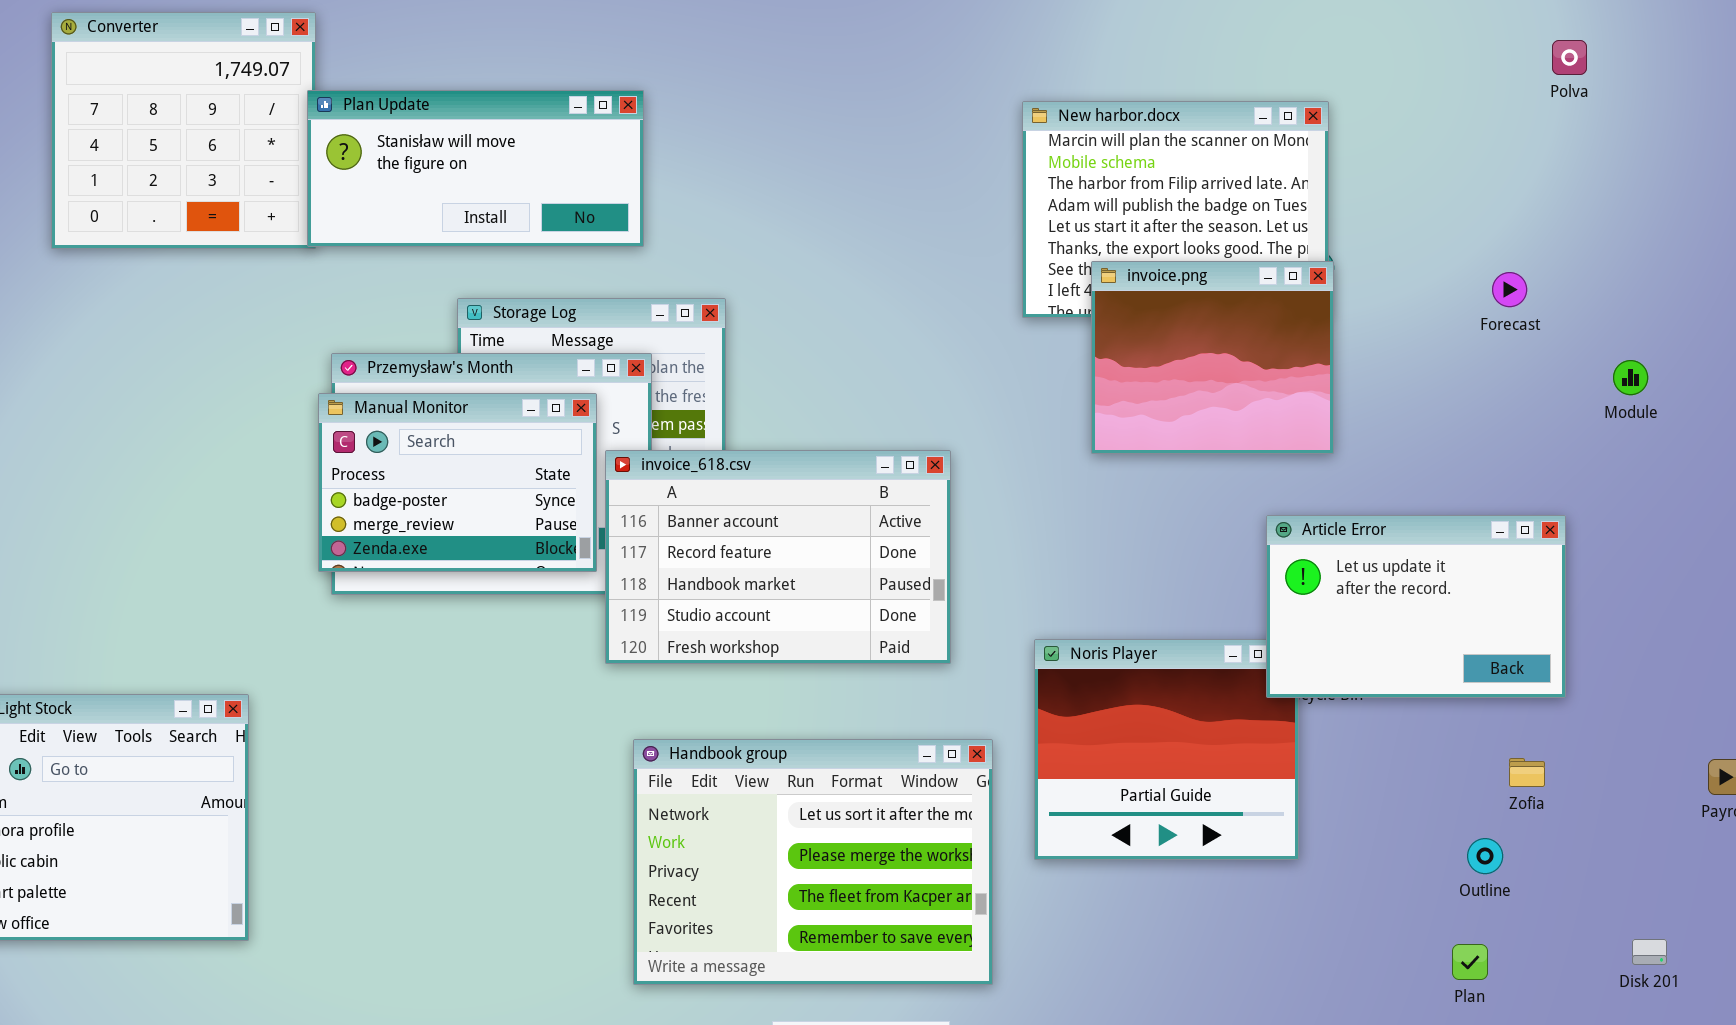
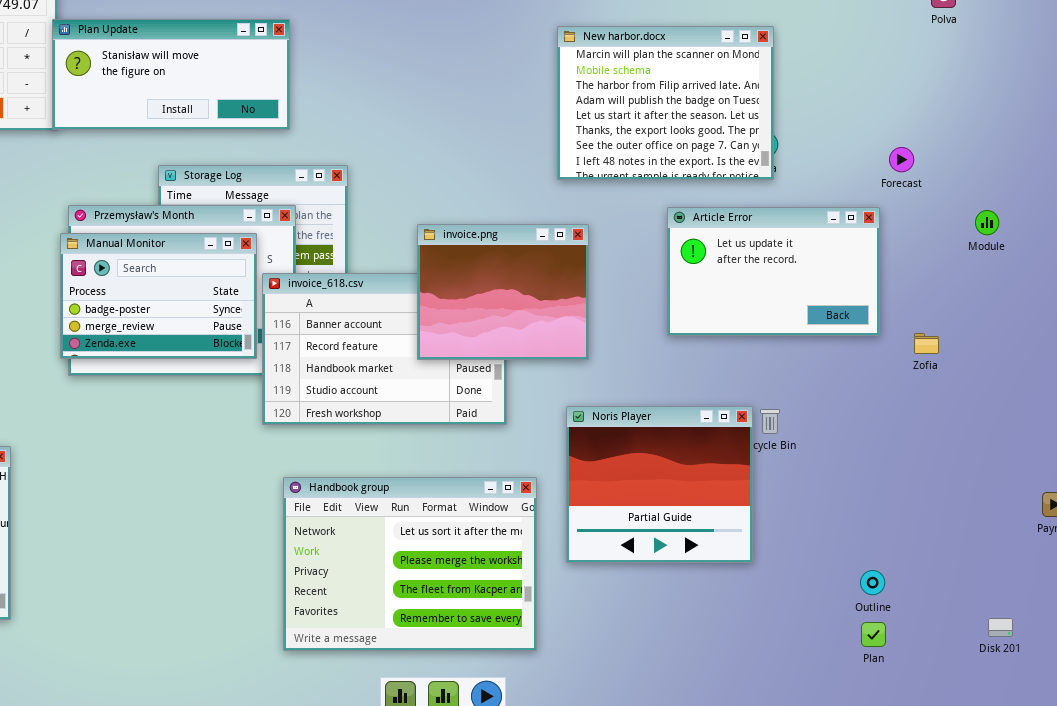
invoice.png: [1091,261,1334,454] -> [417,224,589,360], moved
Article Error: [1266,515,1566,698] -> [667,207,880,336], moved
Zofia: [1509,758,1545,787] -> [914,333,939,354], moved
Outline: [1467,838,1503,874] -> [860,570,885,595], moved

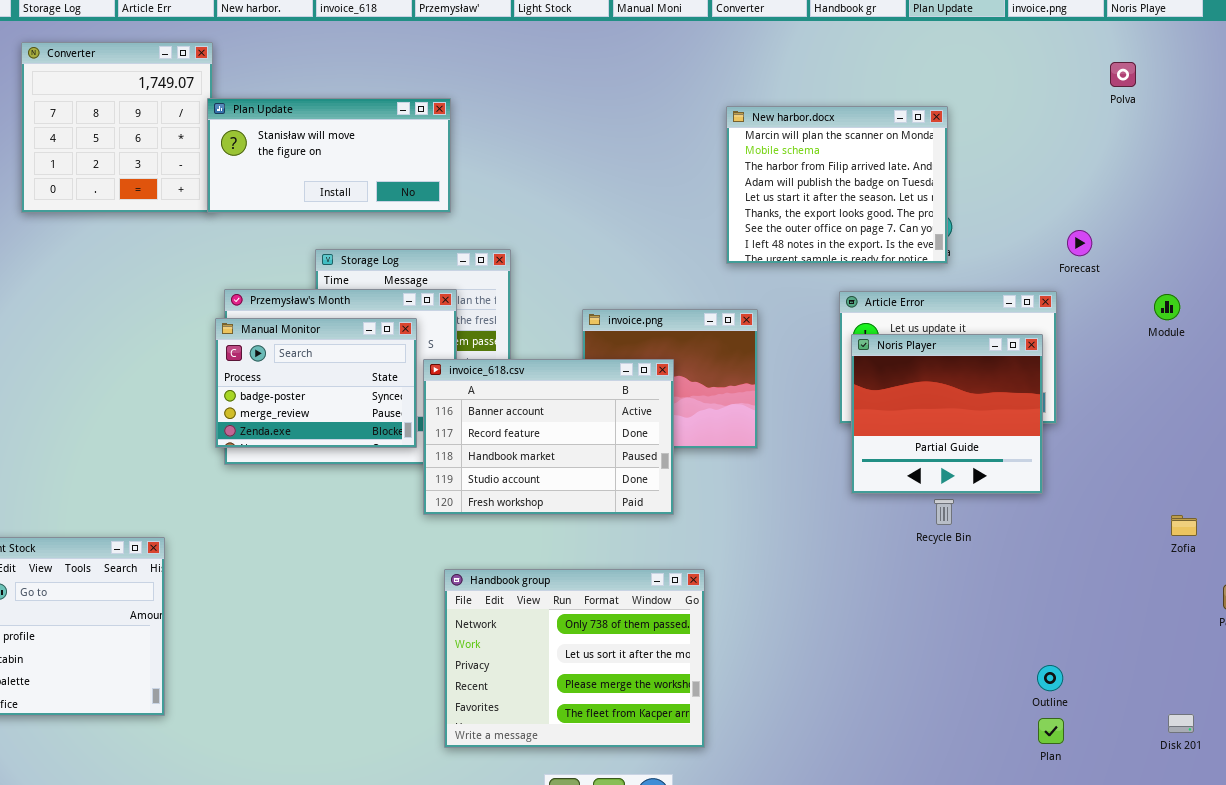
invoice_618.csv: [262,273,507,425] -> [423,359,674,515], raised
Zofia: [914,333,939,354] -> [1171,515,1197,536], moved
Noris Player: [566,406,753,563] -> [851,334,1043,494], moved
Handbook group: [283,477,537,651] -> [444,569,705,748], scrolled up 1 row

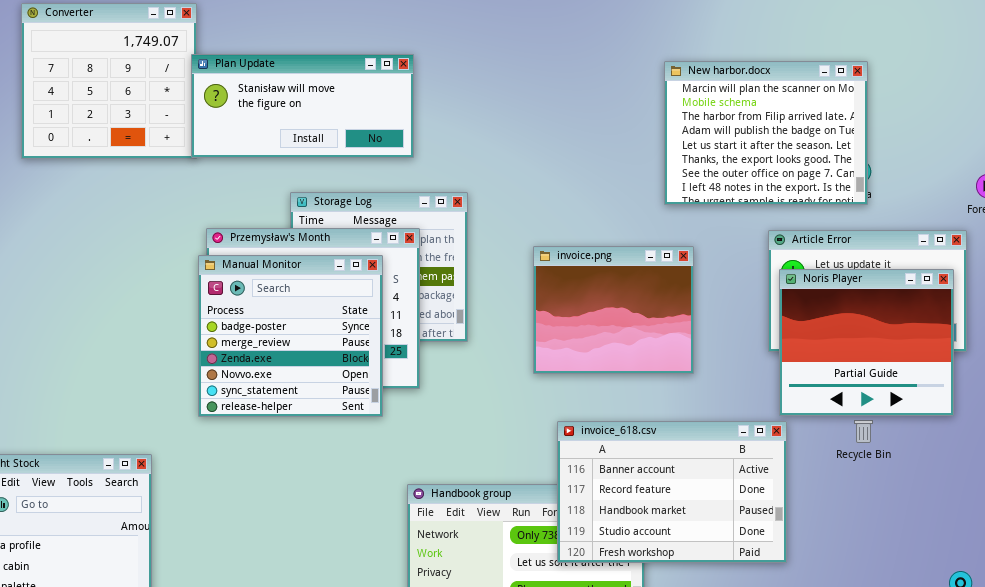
Manual Monitor: [215,318,417,448] -> [198,255,383,417], resized
invoice_618.csv: [423,359,674,515] -> [557,421,787,563], moved

